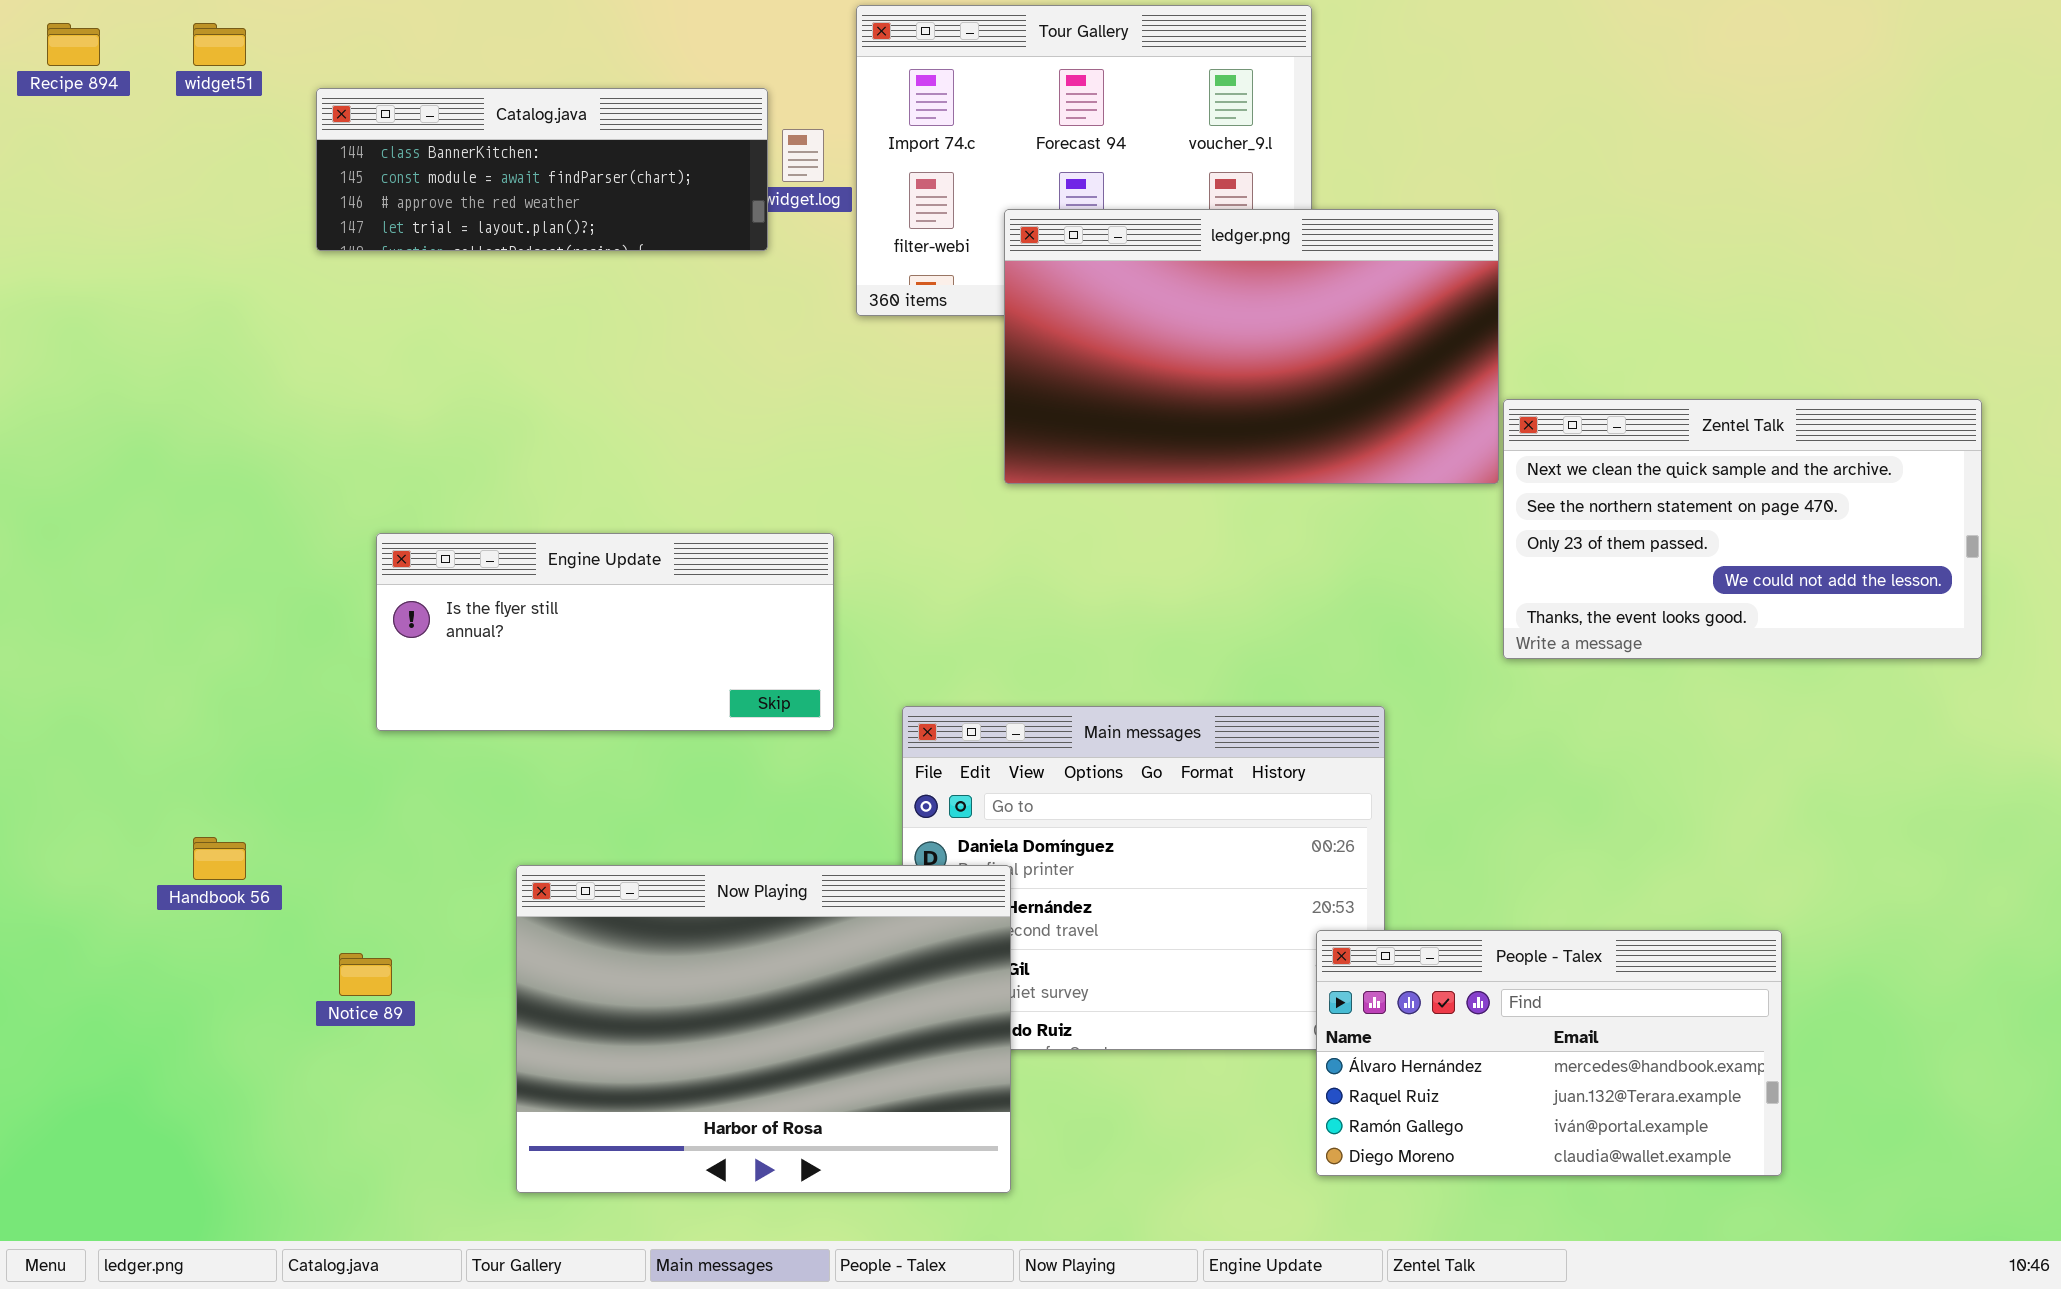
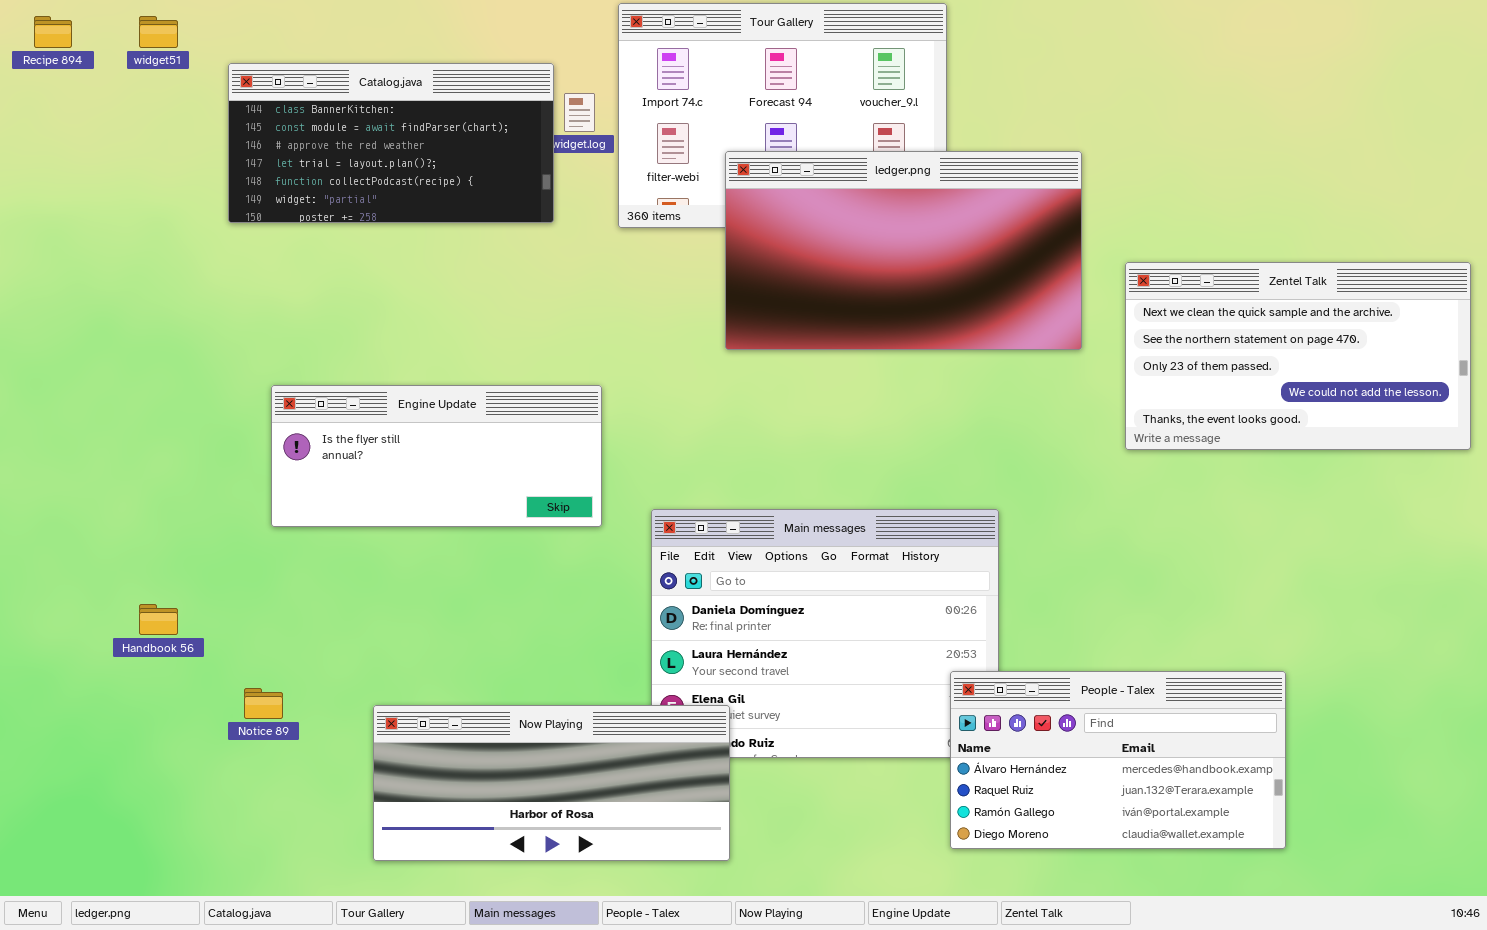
Catalog.java: [316,88,768,251] -> [228,63,554,223], resized
Zentel Talk: [1503,399,1982,659] -> [1125,262,1471,450], moved
Now Playing: [516,865,1011,1193] -> [373,705,730,861], resized

